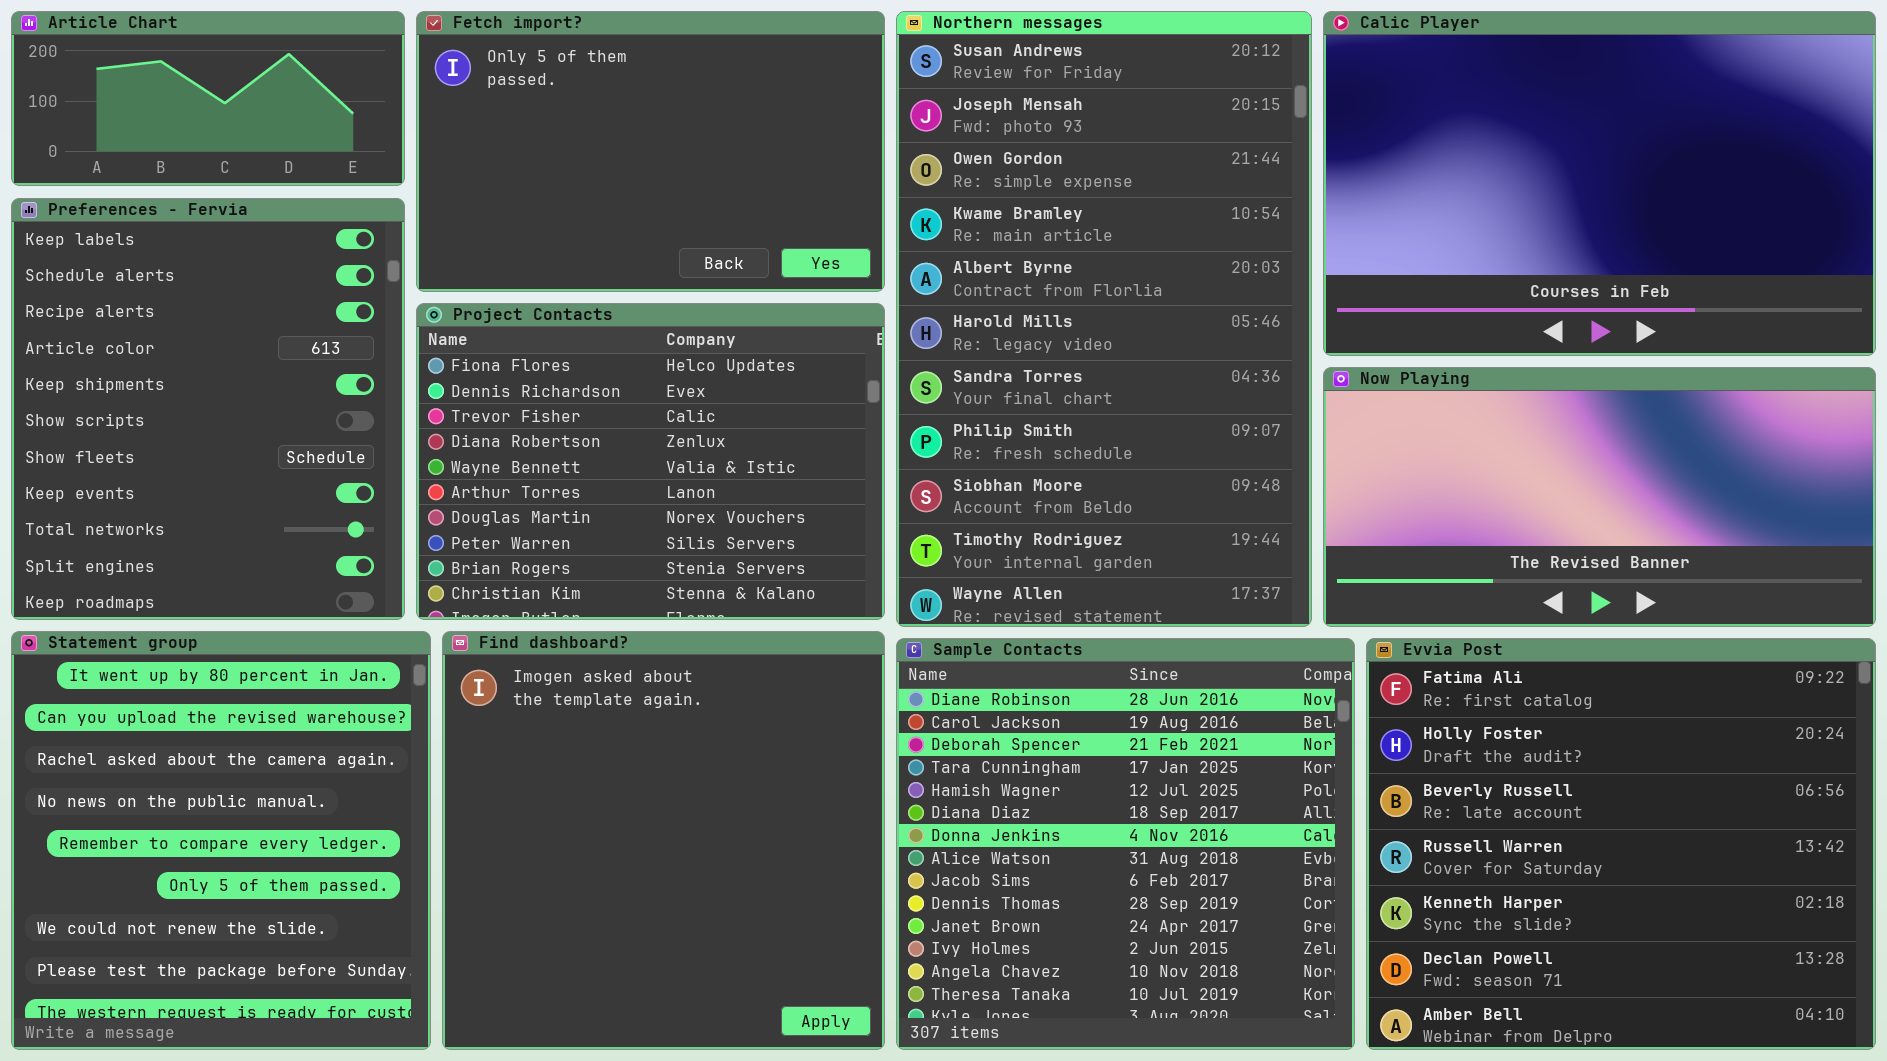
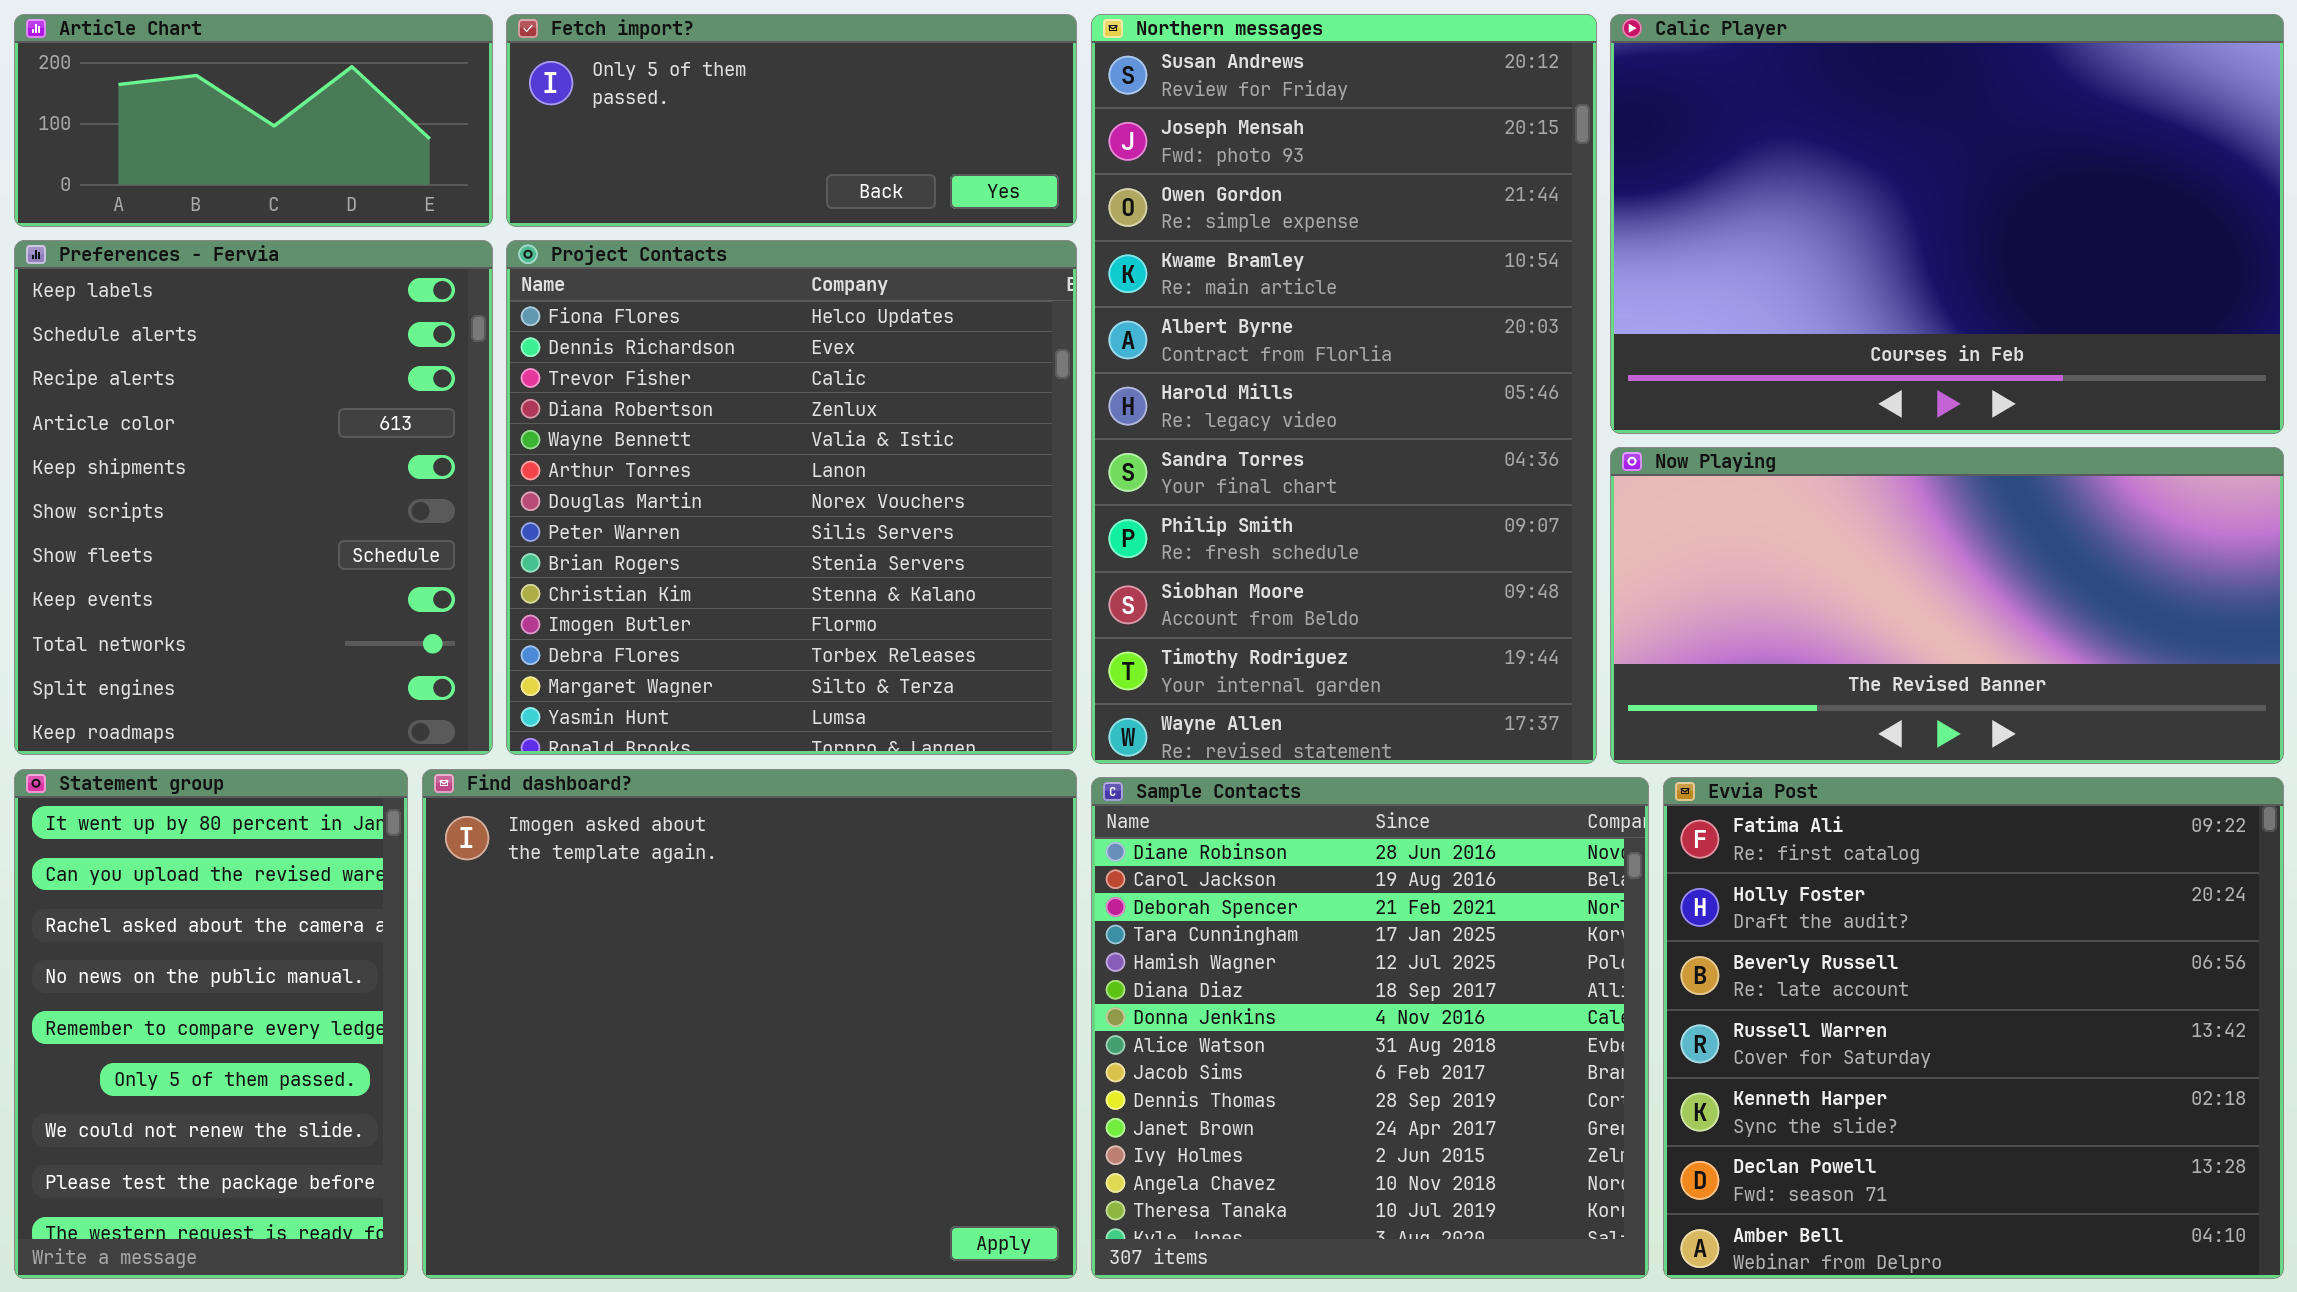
Fetch import?: [416,11,885,292] -> [506,14,1077,227], resized
Project Contacts: [416,303,885,620] -> [506,240,1077,755], resized
Statement group: [11,631,431,1050] -> [14,769,408,1279], resized
Find dashboard?: [442,631,885,1050] -> [422,769,1077,1279], resized

